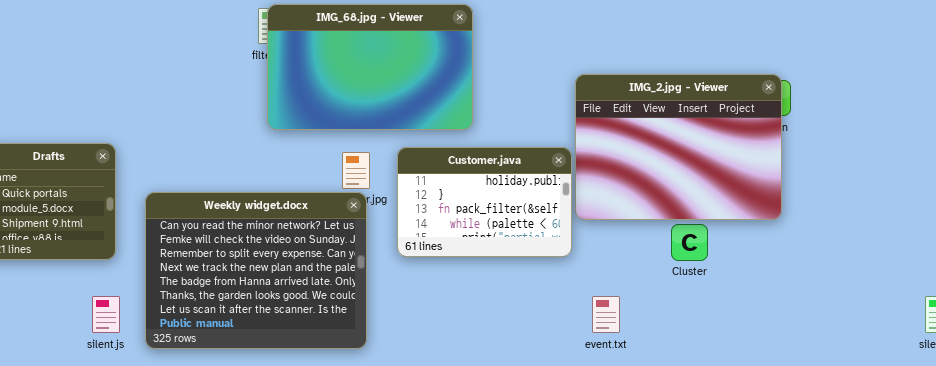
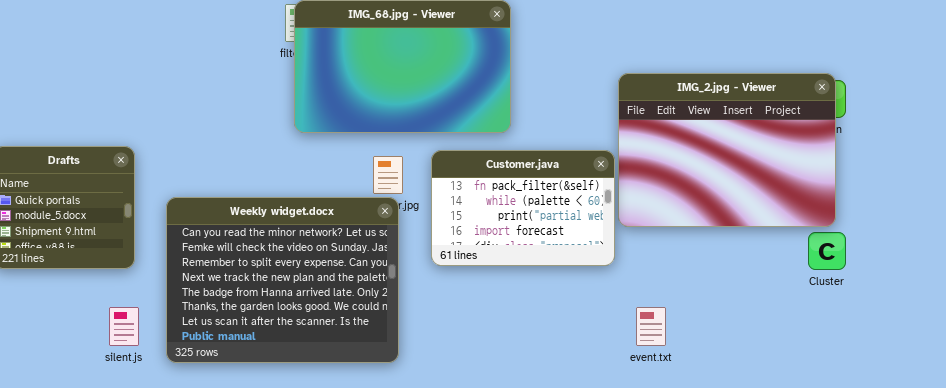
Customer.java: [397,147,572,257] -> [431,150,615,266], scrolled down 2 rows
Cluster: [671,224,708,261] -> [808,232,846,270], moved

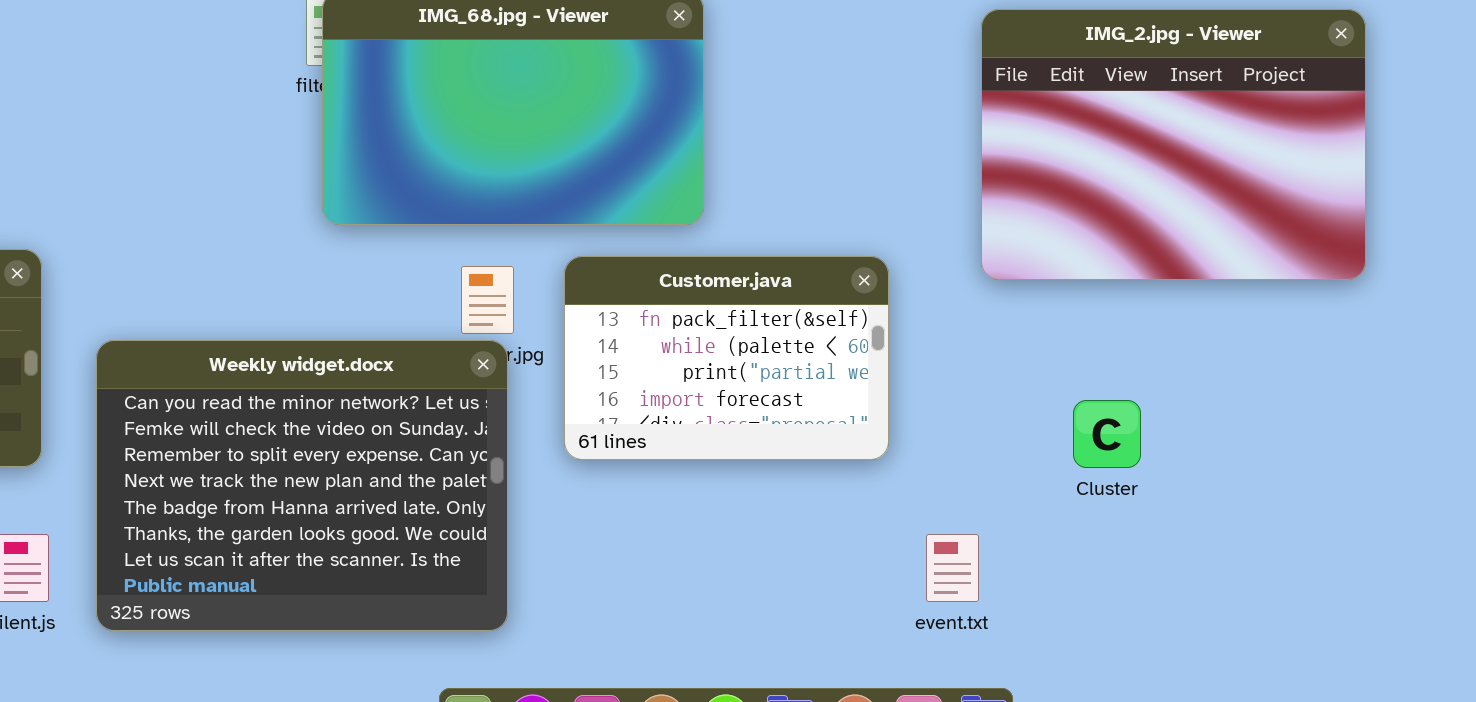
IMG_2.jpg - Viewer: [618,73,836,227] -> [981,9,1366,280], moved
Cluster: [808,232,846,270] -> [1073,400,1141,468], moved

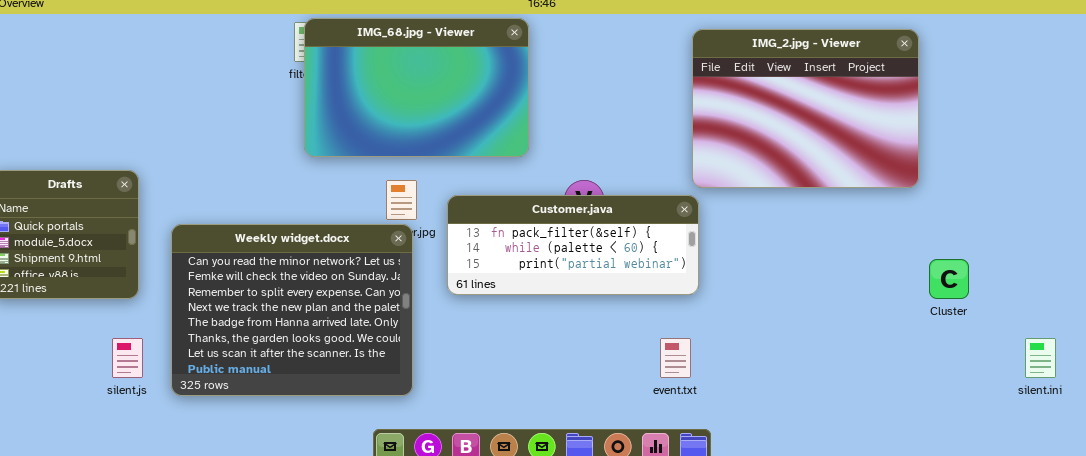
Customer.java: [564,256,889,460] -> [447,195,699,295], resized
Cluster: [1073,400,1141,468] -> [929,259,969,299], moved

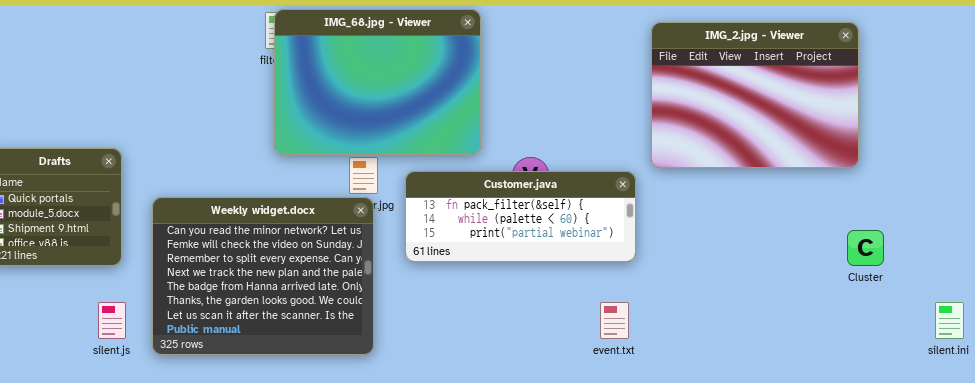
IMG_68.jpg - Viewer: [304,18,529,157] -> [274,9,481,155], resized
IMG_2.jpg - Viewer: [692,29,919,188] -> [651,22,859,168], moved

